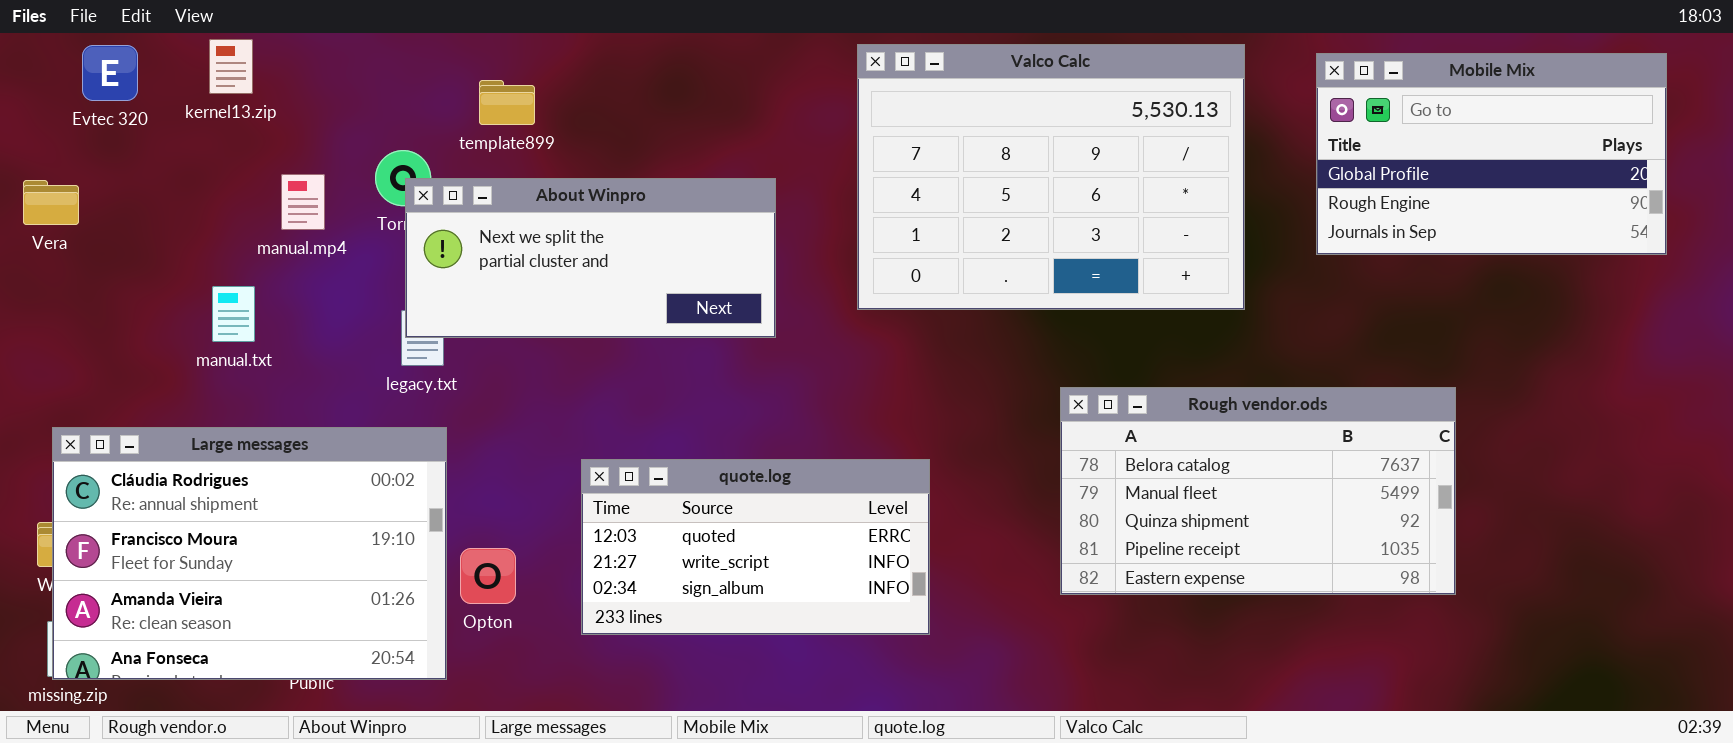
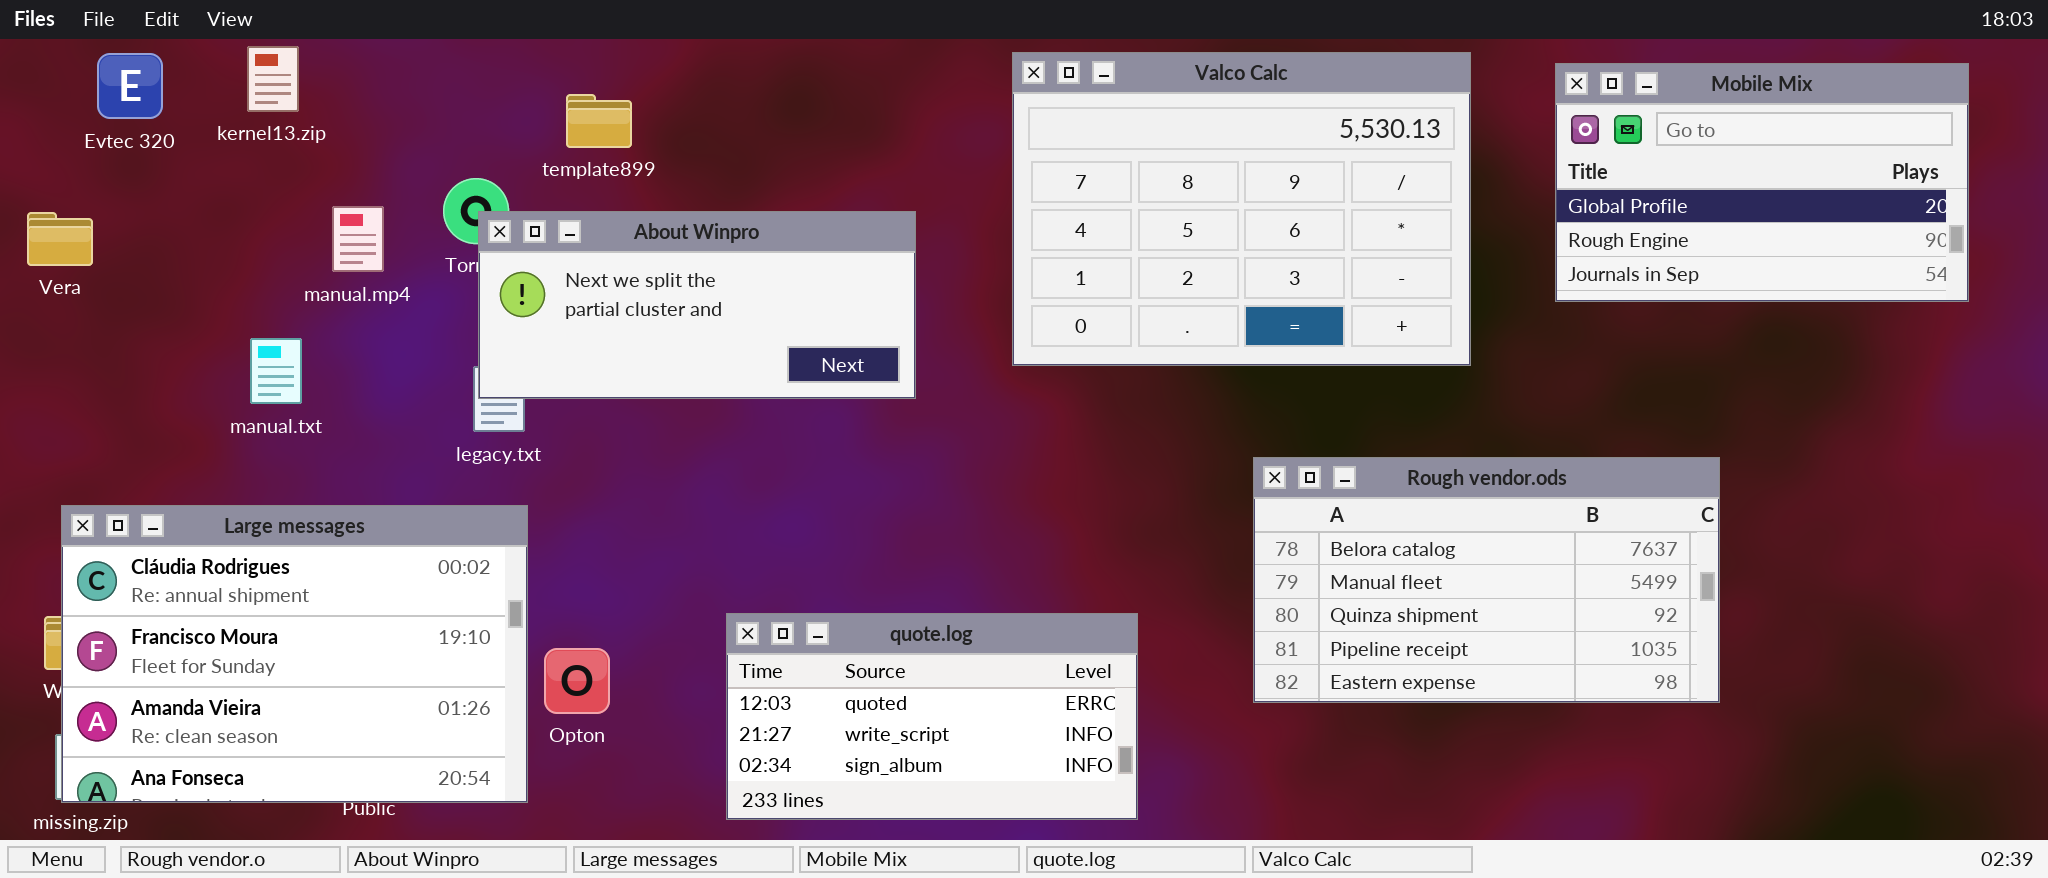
quote.log: [581,459,930,635] -> [726,613,1138,820], moved

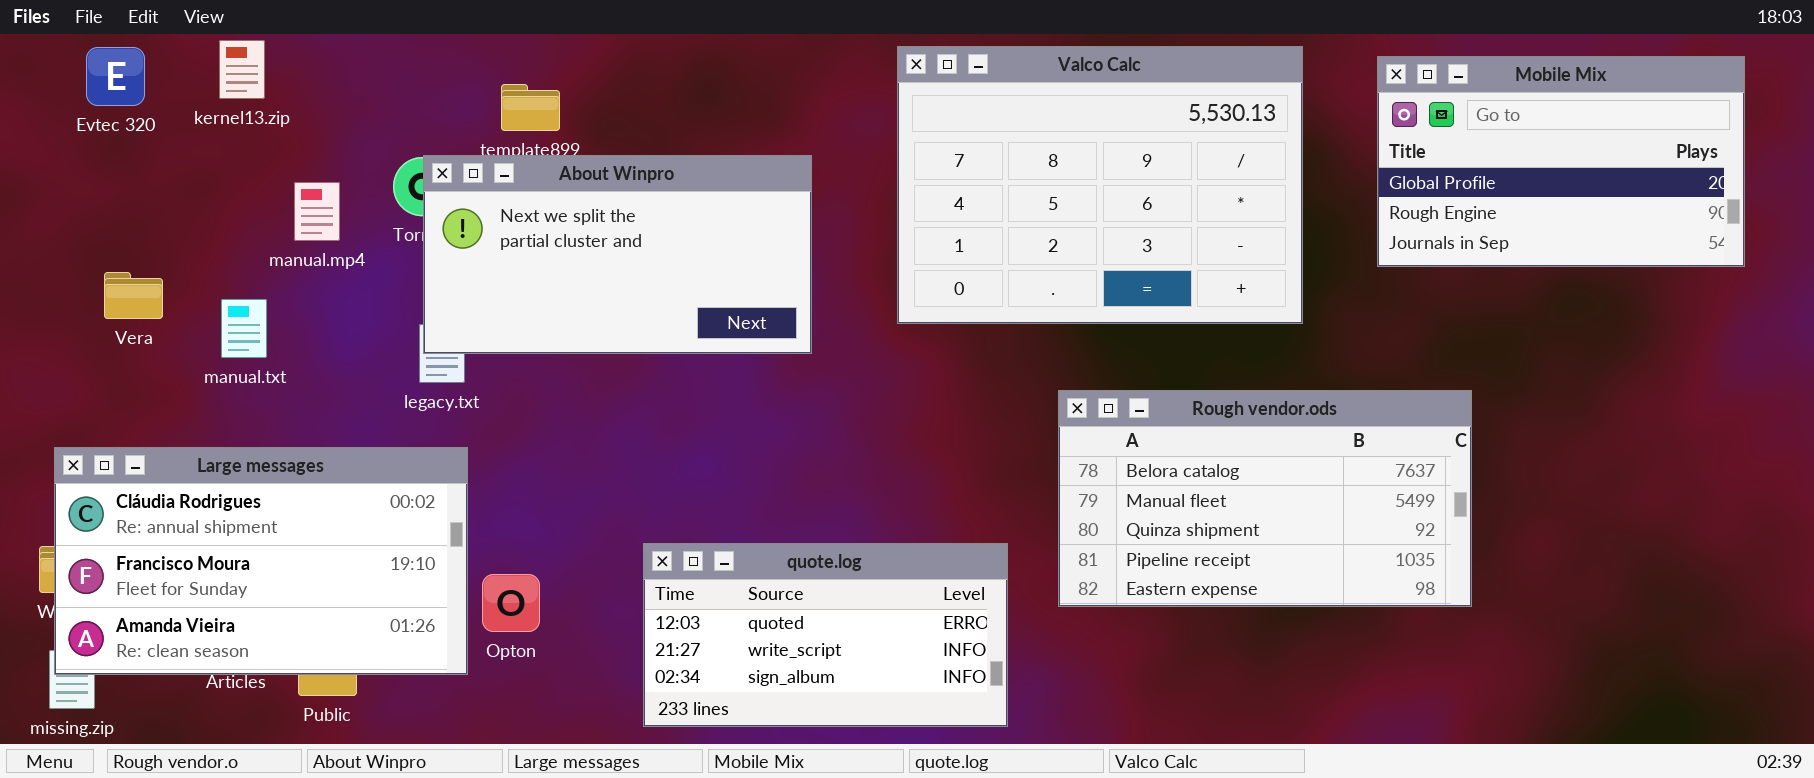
About Winpro: [478,211,916,399] -> [423,155,812,354], resized
Vera: [27,212,93,266] -> [104,272,163,319], moved
Rough vendor.ods: [1253,457,1720,703] -> [1058,390,1472,607], moved
Large messages: [61,505,528,803] -> [54,447,468,675], resized

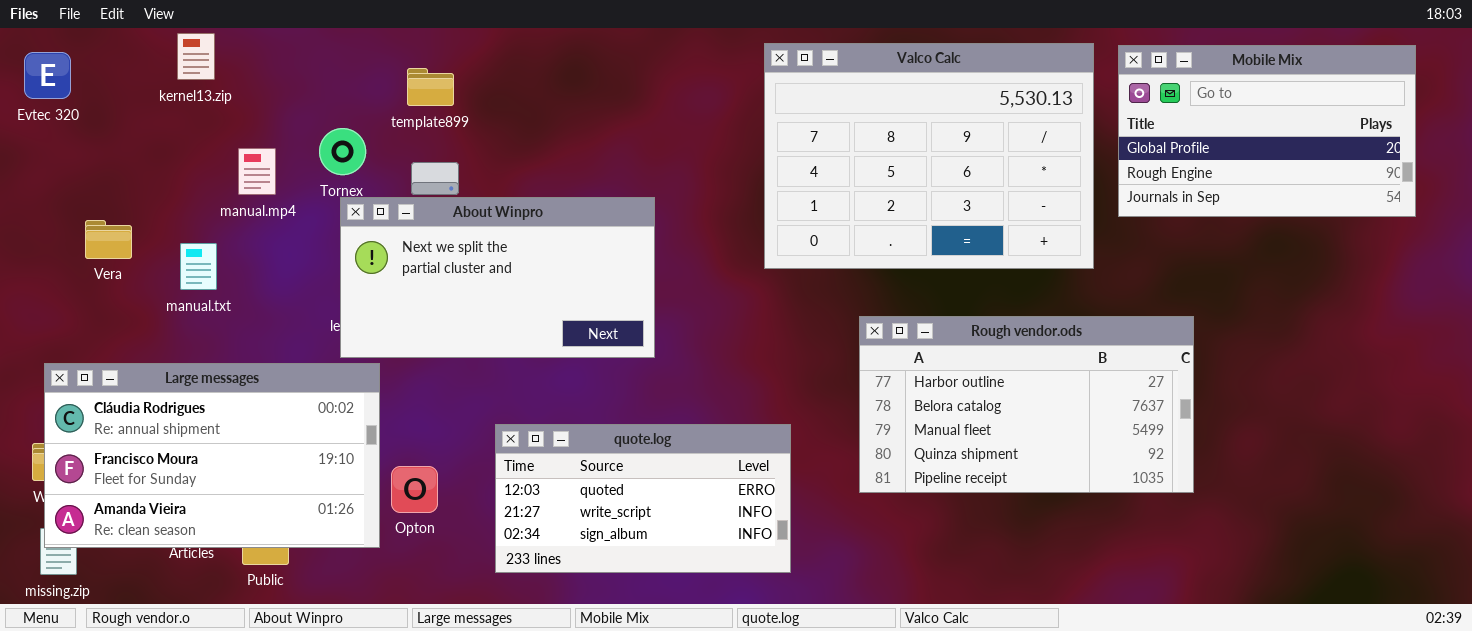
Valco Calc: [897,46,1303,324] -> [764,43,1094,269], moved
Evtec 320: [86,47,145,106] -> [24,52,71,99], moved
About Winpro: [423,155,812,354] -> [340,197,655,358], moved
Rough vendor.ods: [1058,390,1472,607] -> [859,316,1194,493], scrolled up 1 row
quote.log: [643,543,1008,727] -> [495,424,791,573], moved

